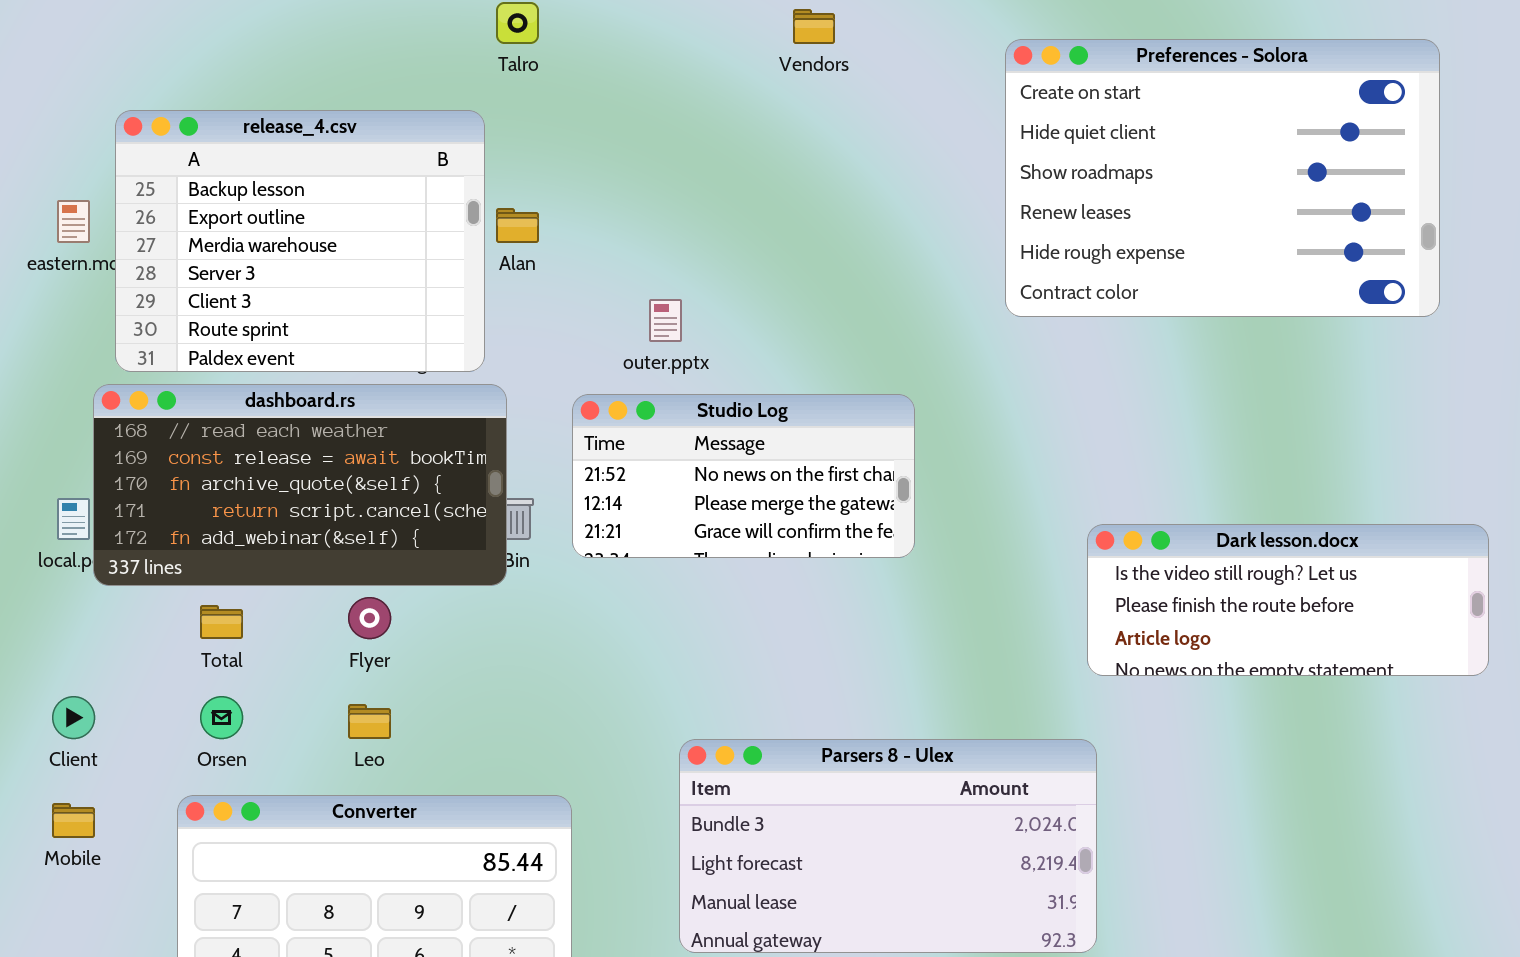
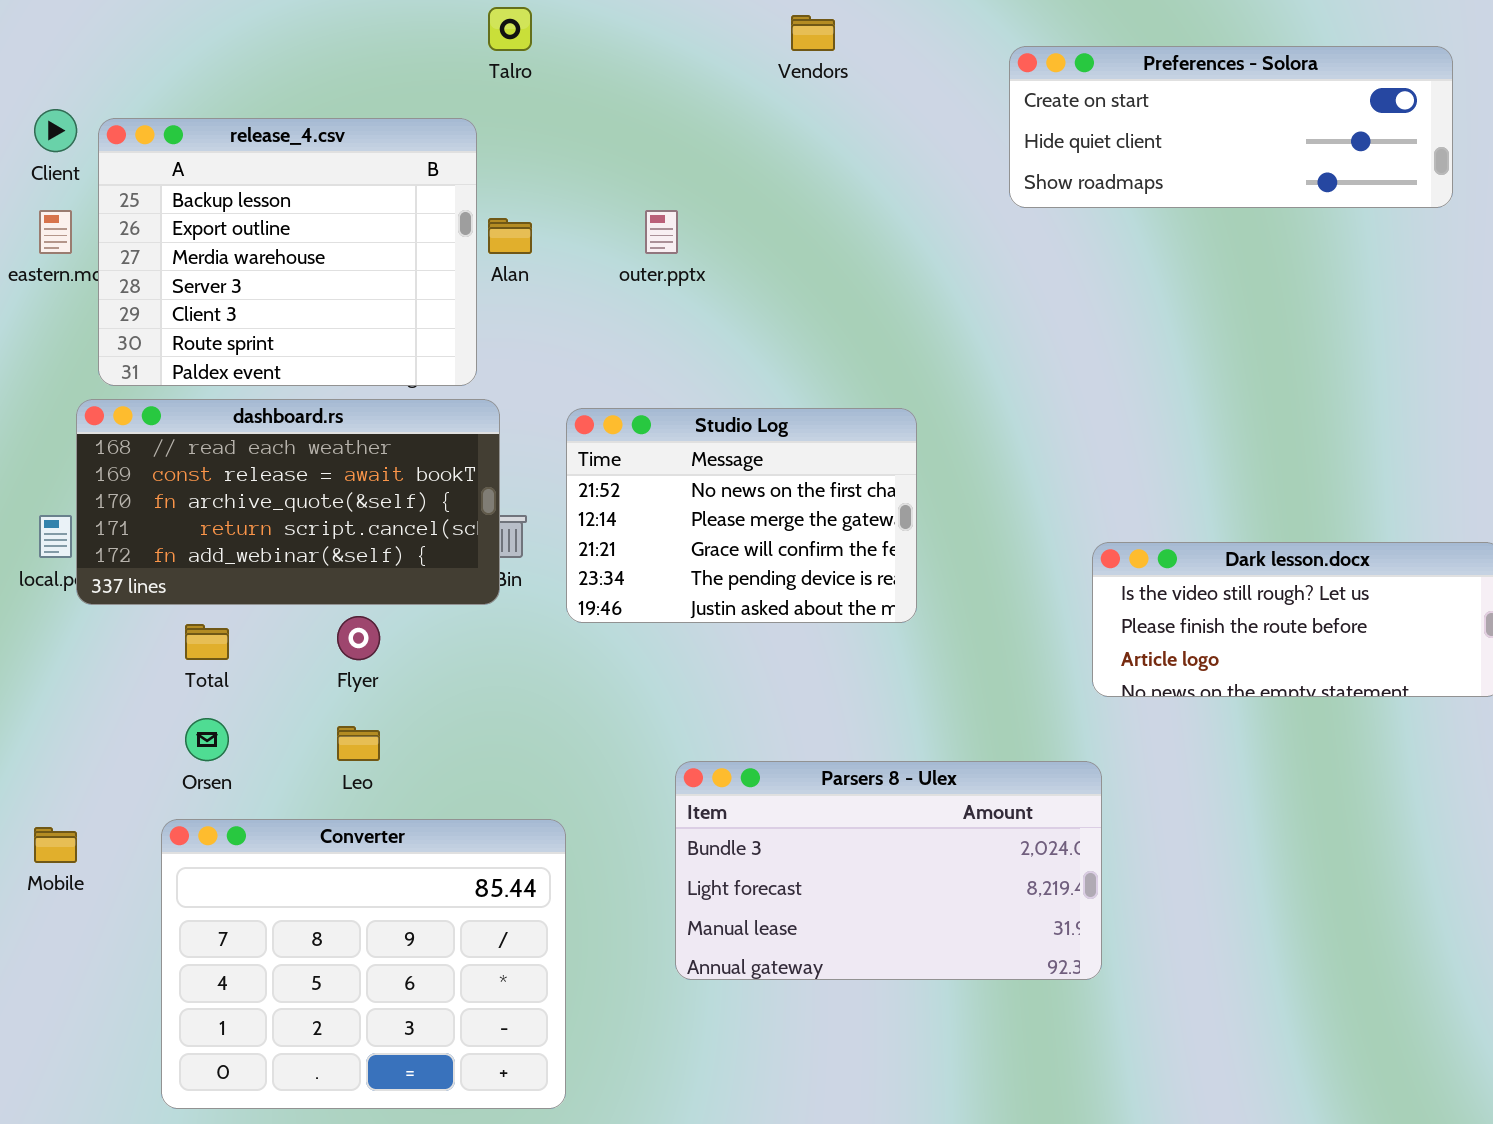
Preferences - Solora: [1005,39,1440,317] -> [1009,46,1453,208], resized
outer.pptx: [649,299,682,342] -> [645,210,678,254], moved
Studio Log: [572,394,915,558] -> [566,408,917,623], resized
Client: [52,696,95,739] -> [34,109,77,152], moved

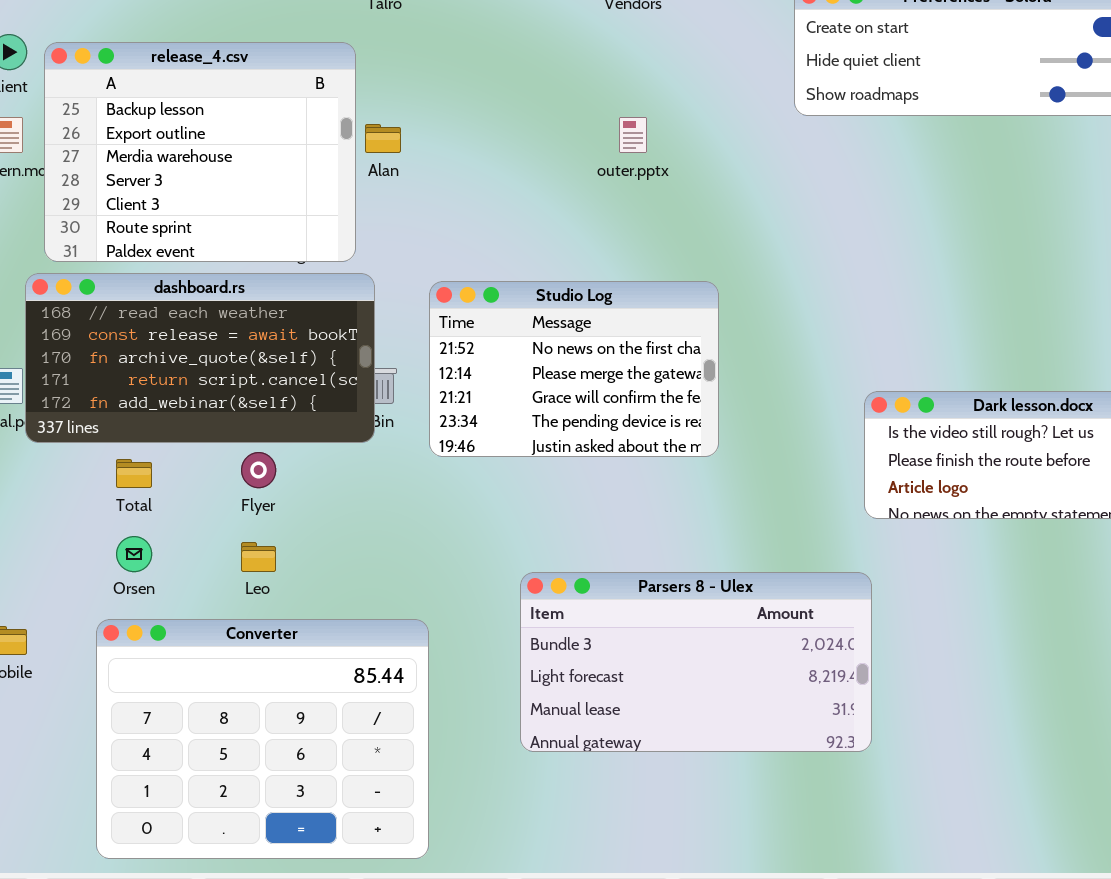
outer.pptx: [645,210,678,254] -> [619,117,647,153], moved

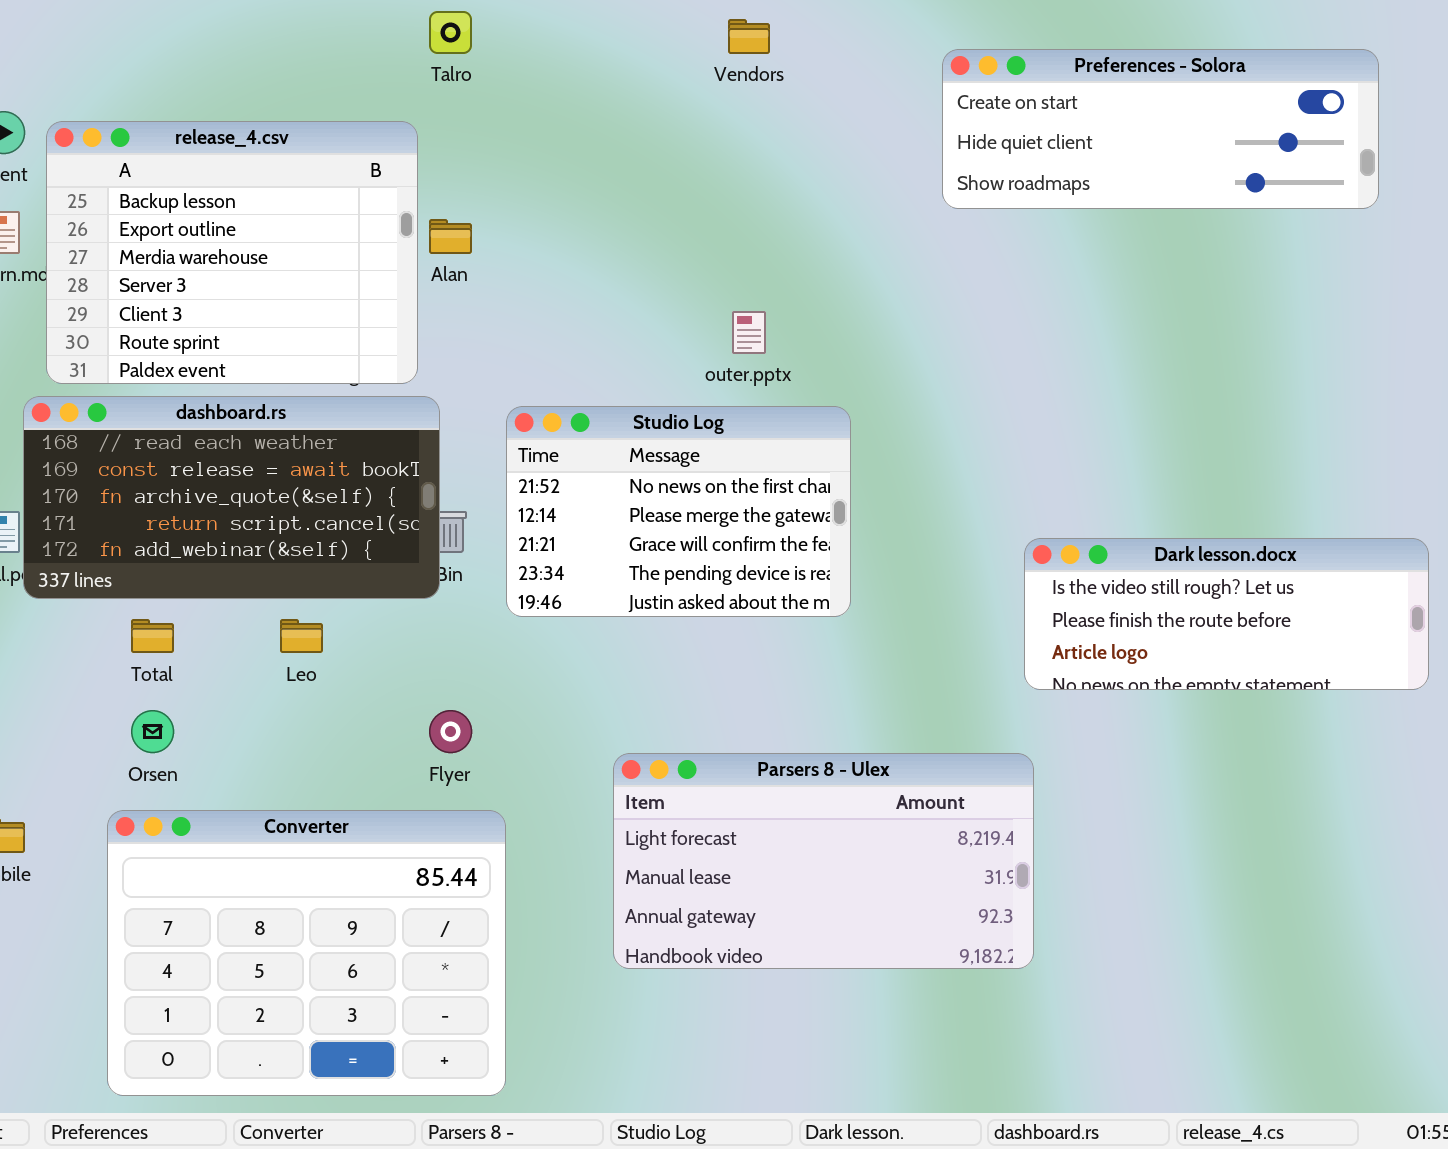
outer.pptx: [619,117,647,153] -> [732,311,766,354], moved
Flyer: [241,452,276,488] -> [429,710,472,753], moved
Leo: [241,542,276,572] -> [280,619,323,653], moved
Parsers 8 - Ulex: [520,572,872,752] -> [613,753,1034,969], scrolled down 1 row

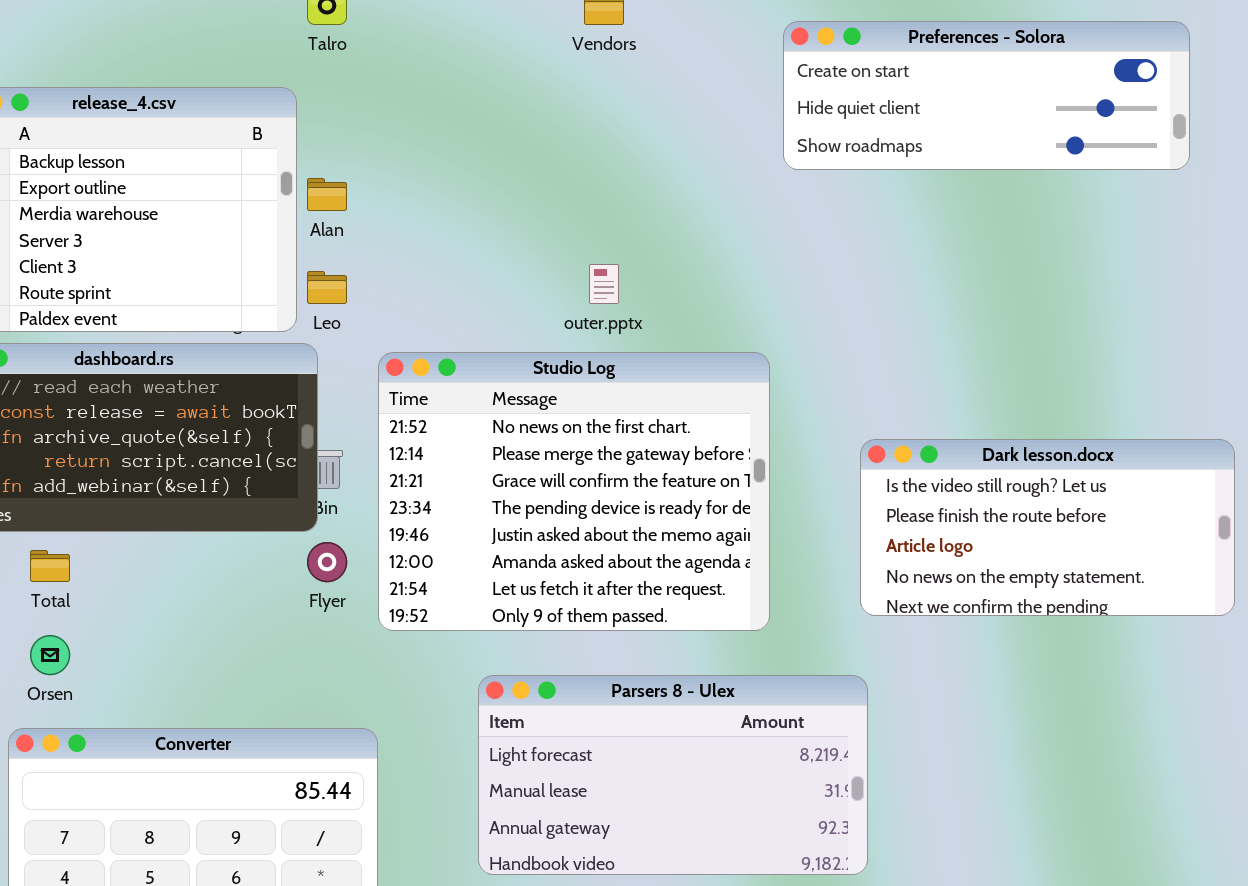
Studio Log: [506,406,851,617] -> [378,352,770,631], resized
Dark lesson.docx: [1024,538,1429,690] -> [860,439,1235,616], resized
Leo: [280,619,323,653] -> [307,271,347,304], moved
Flyer: [429,710,472,753] -> [307,542,347,582], moved

